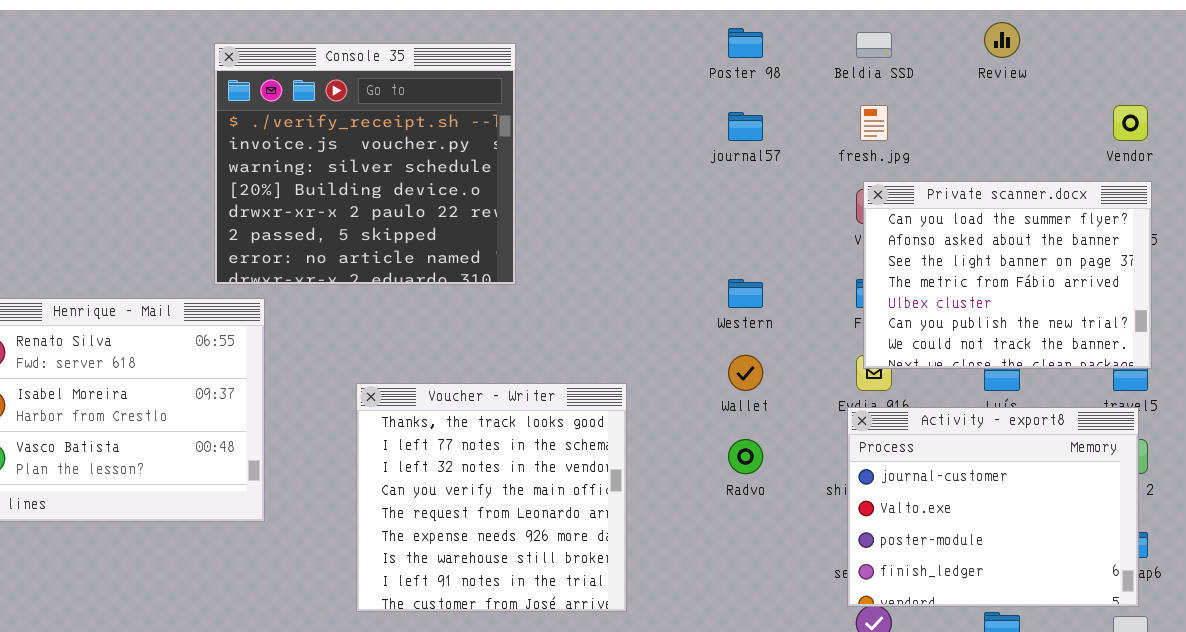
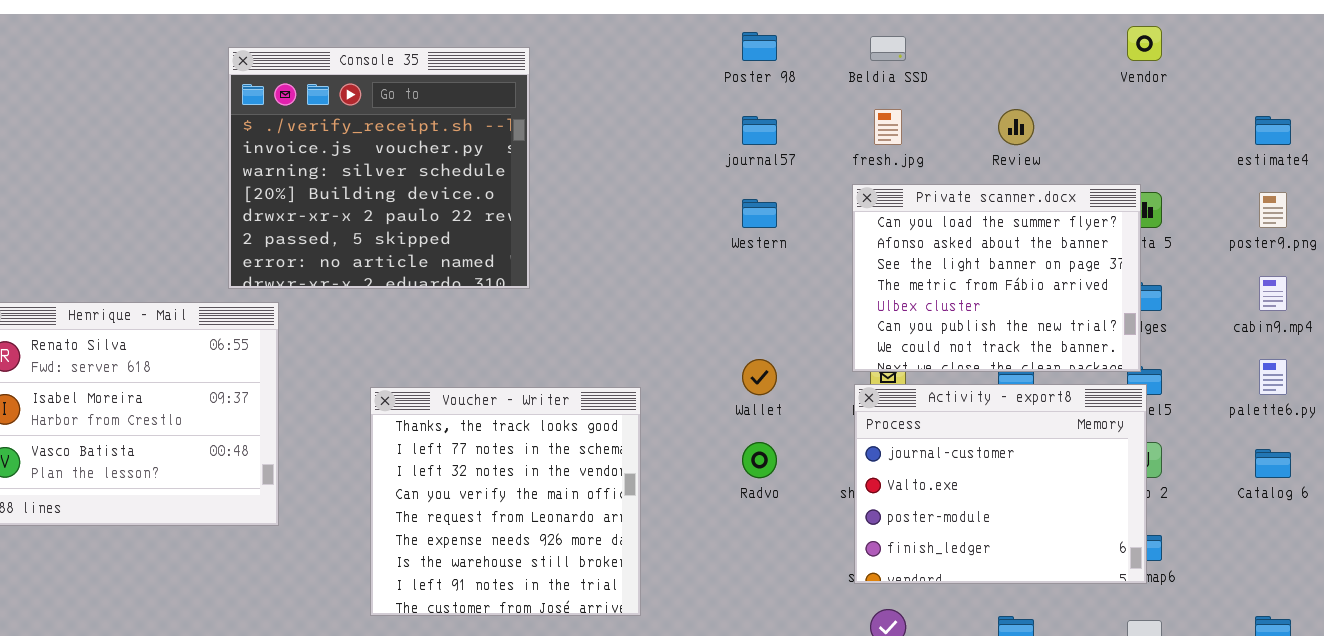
Review: [984,22,1020,58] -> [998,109,1034,145], moved
Vendor: [1113,105,1148,141] -> [1127,26,1162,61], moved
Private scanner.docx: [863,181,1152,369] -> [852,184,1141,372], moved
Western: [728,279,763,308] -> [742,199,777,228], moved
Activity - export8: [847,407,1139,607] -> [854,384,1147,584], moved

